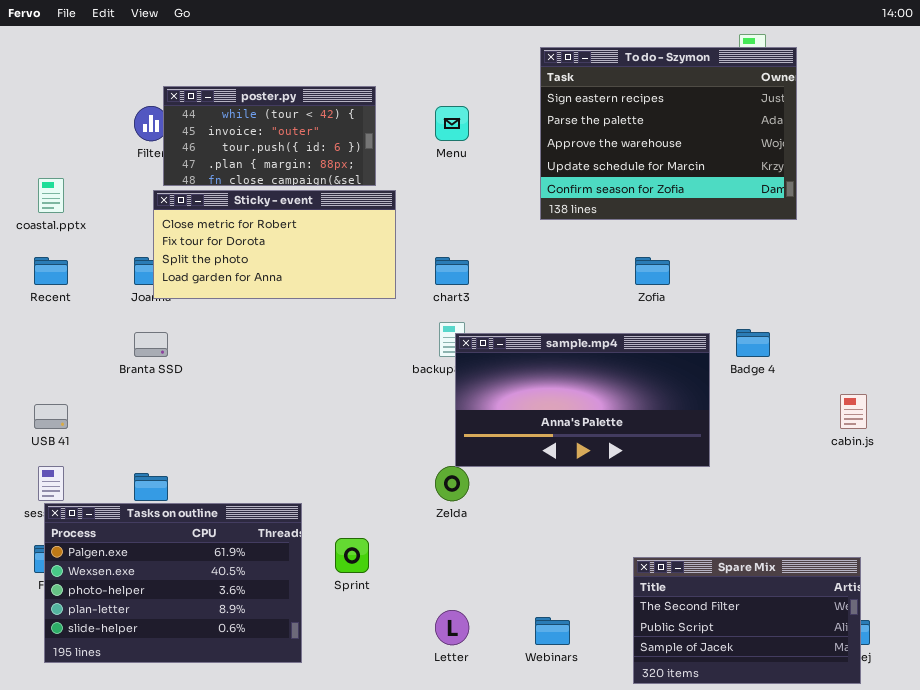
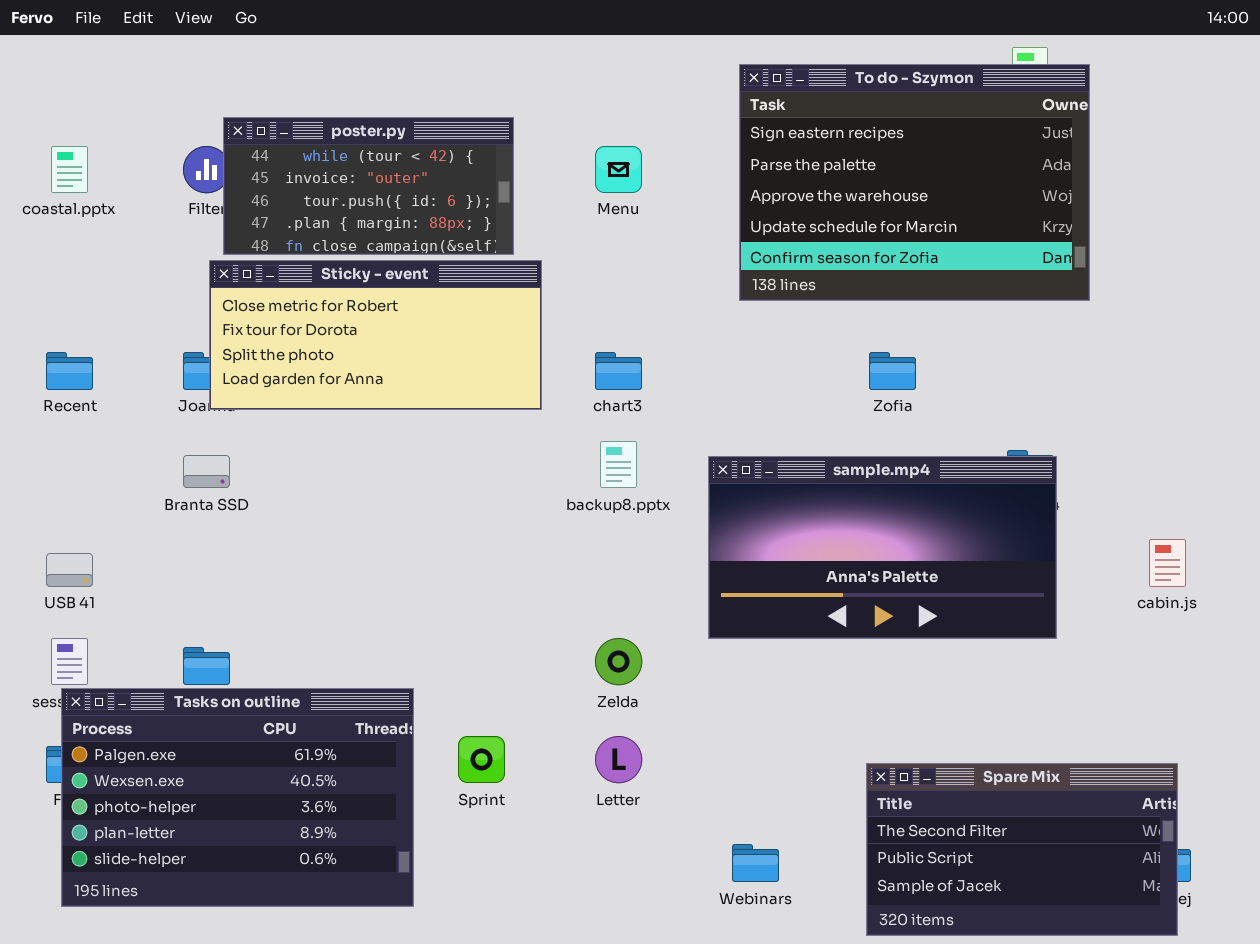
coastal.pptx: [38,178,64,213] -> [51,146,88,193], moved
sample.mp4: [455,333,710,467] -> [708,456,1057,639], moved
Letter: [435,610,469,645] -> [595,736,642,783], moved

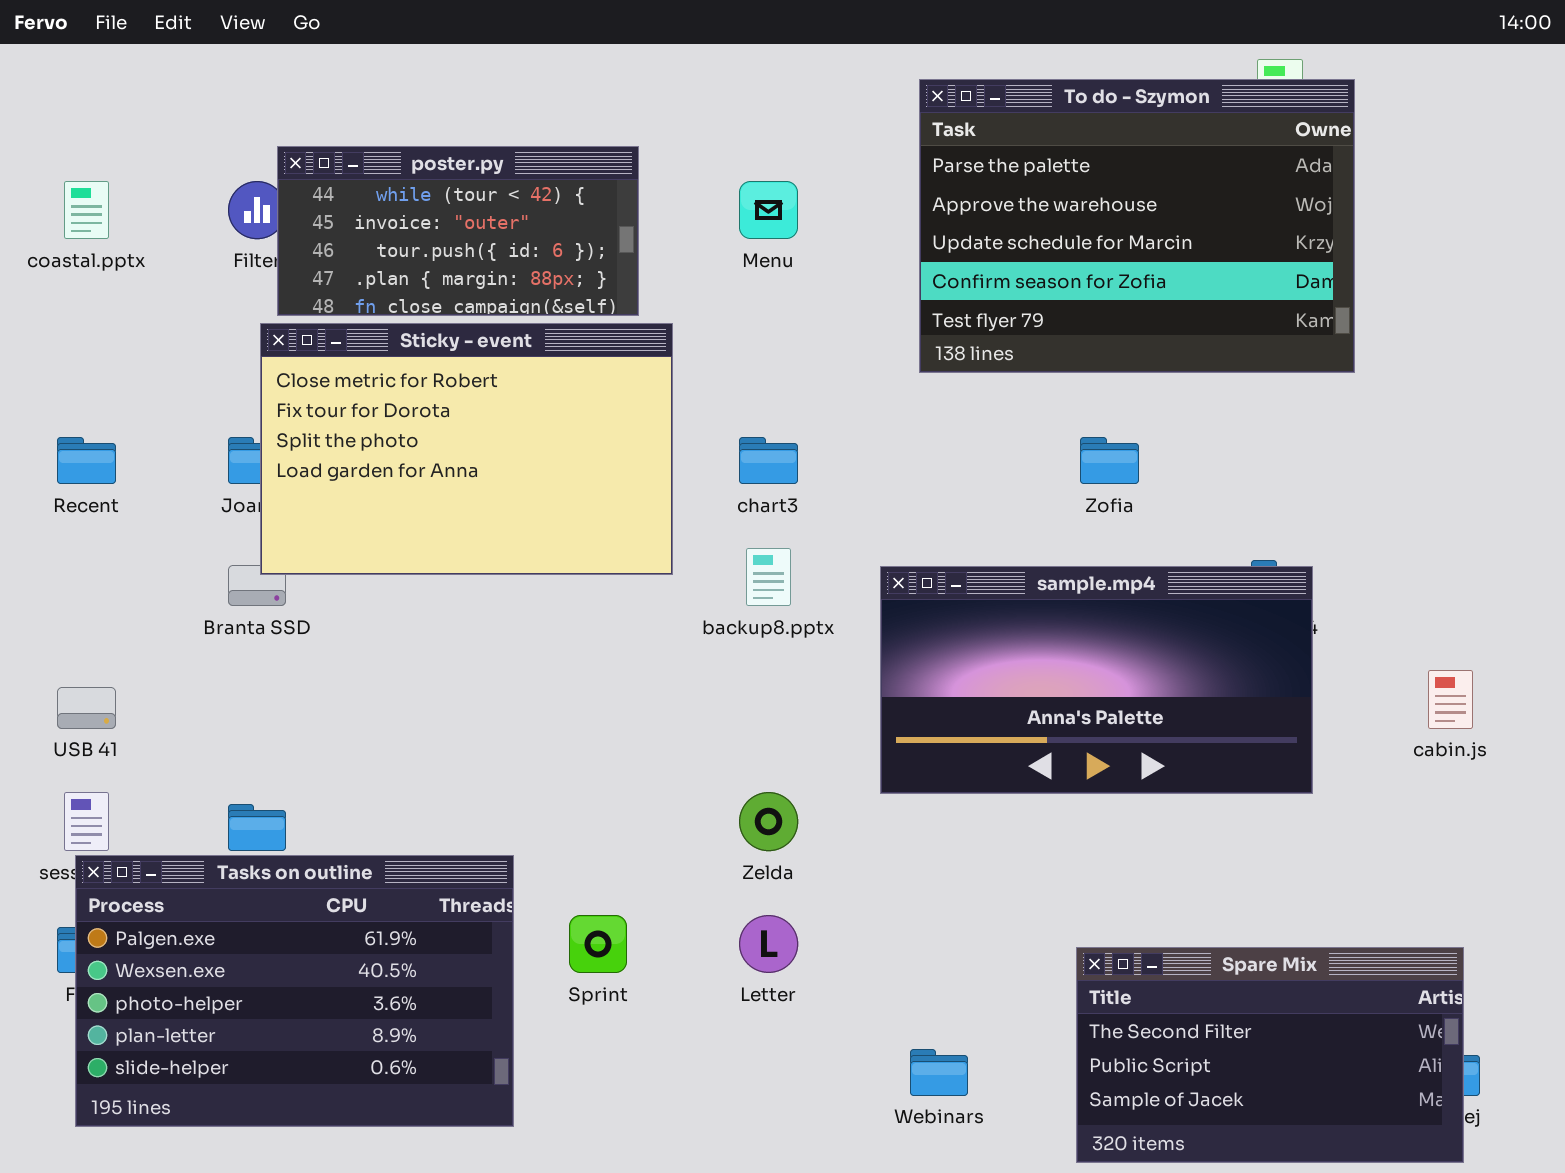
To do - Szymon: [739,64,1090,301] -> [919,79,1355,373], scrolled down 1 row
Sticky - event: [209,260,542,410] -> [260,323,673,575], resized

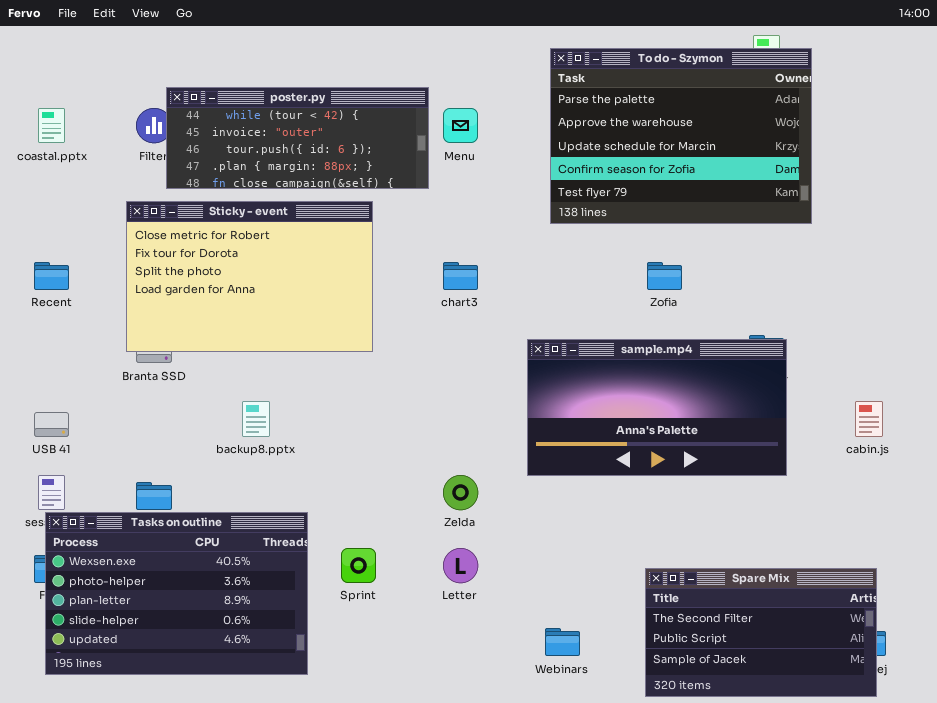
poster.py: [277,146,639,316] -> [166,87,429,189], resized
Sticky - event: [260,323,673,575] -> [126,201,373,352], moved
backup8.pptx: [746,548,791,606] -> [242,401,270,437], moved
Tasks on outline: [75,855,514,1127] -> [45,512,308,675], scrolled down 1 row

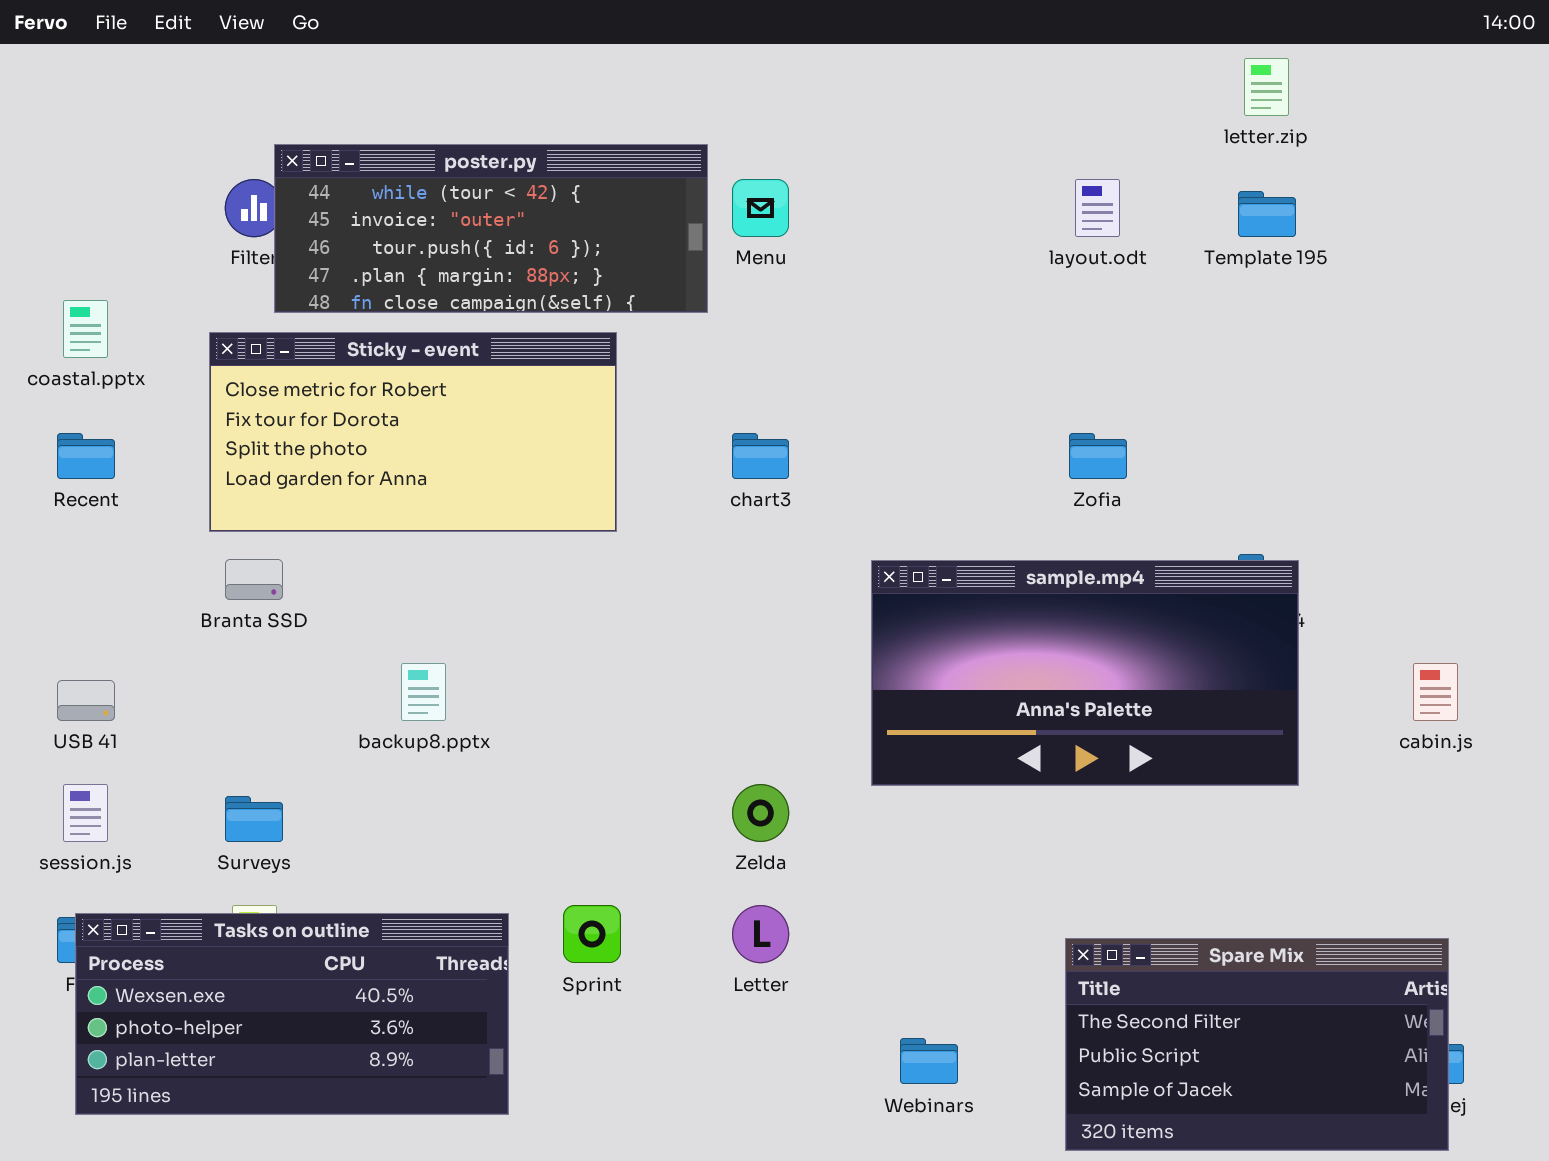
To do - Szymon: [550,48,812,224] -> none, closed
coastal.pptx: [38,108,65,143] -> [63,300,108,358], moved
Sticky - event: [126,201,373,352] -> [209,332,617,532], resized
Tasks on outline: [45,512,308,675] -> [75,913,509,1115], resized

